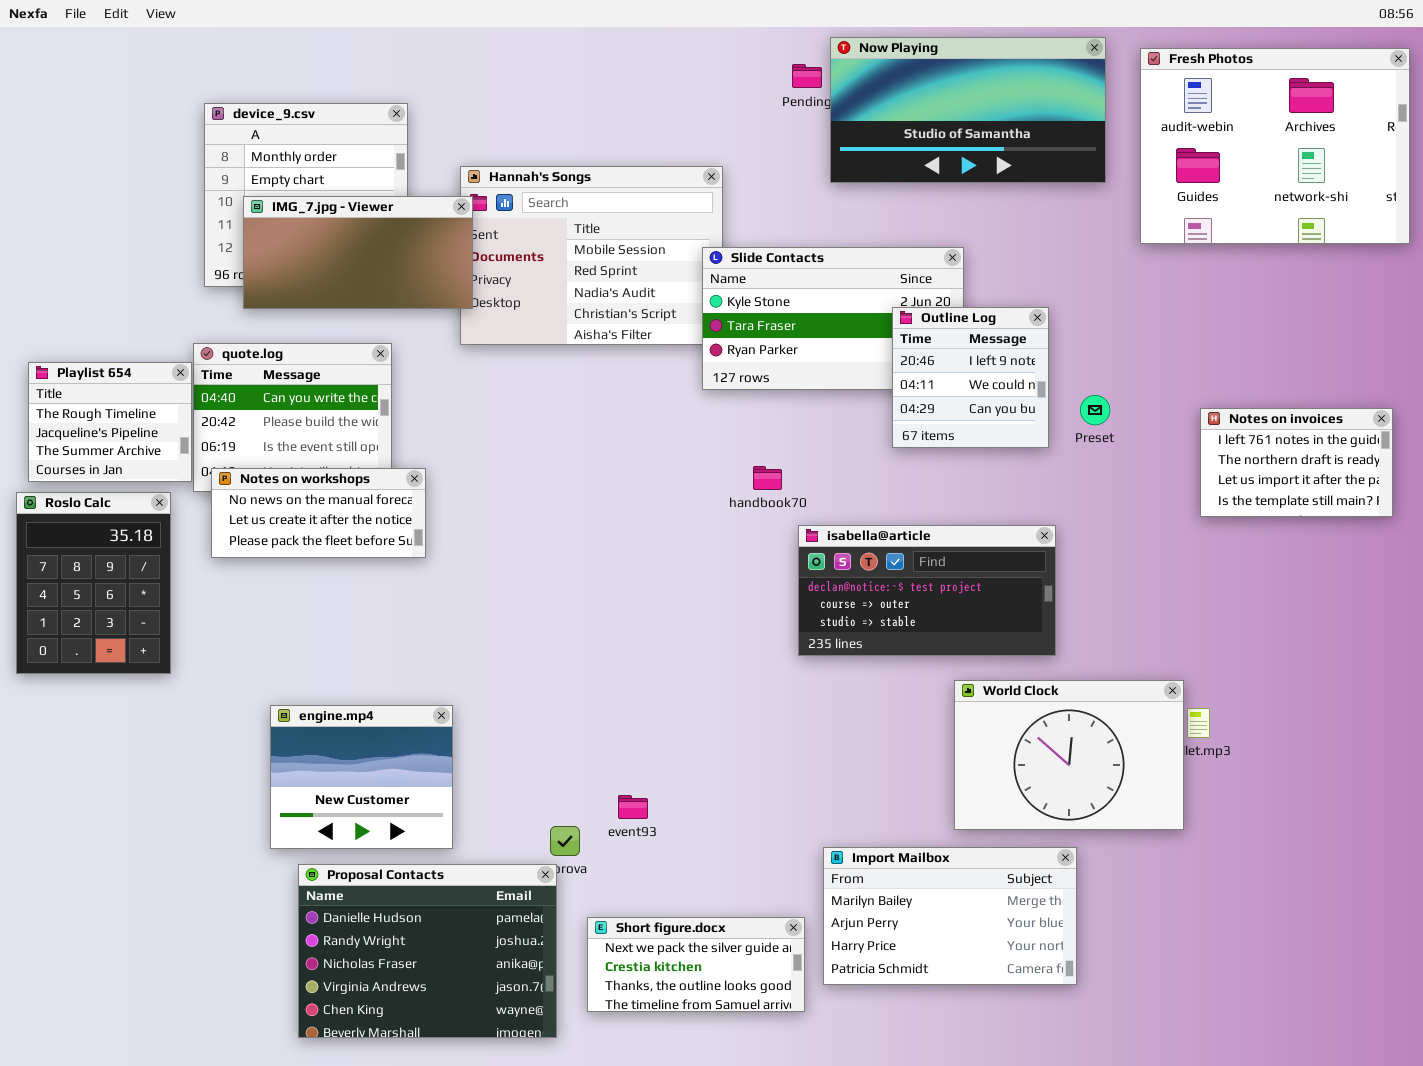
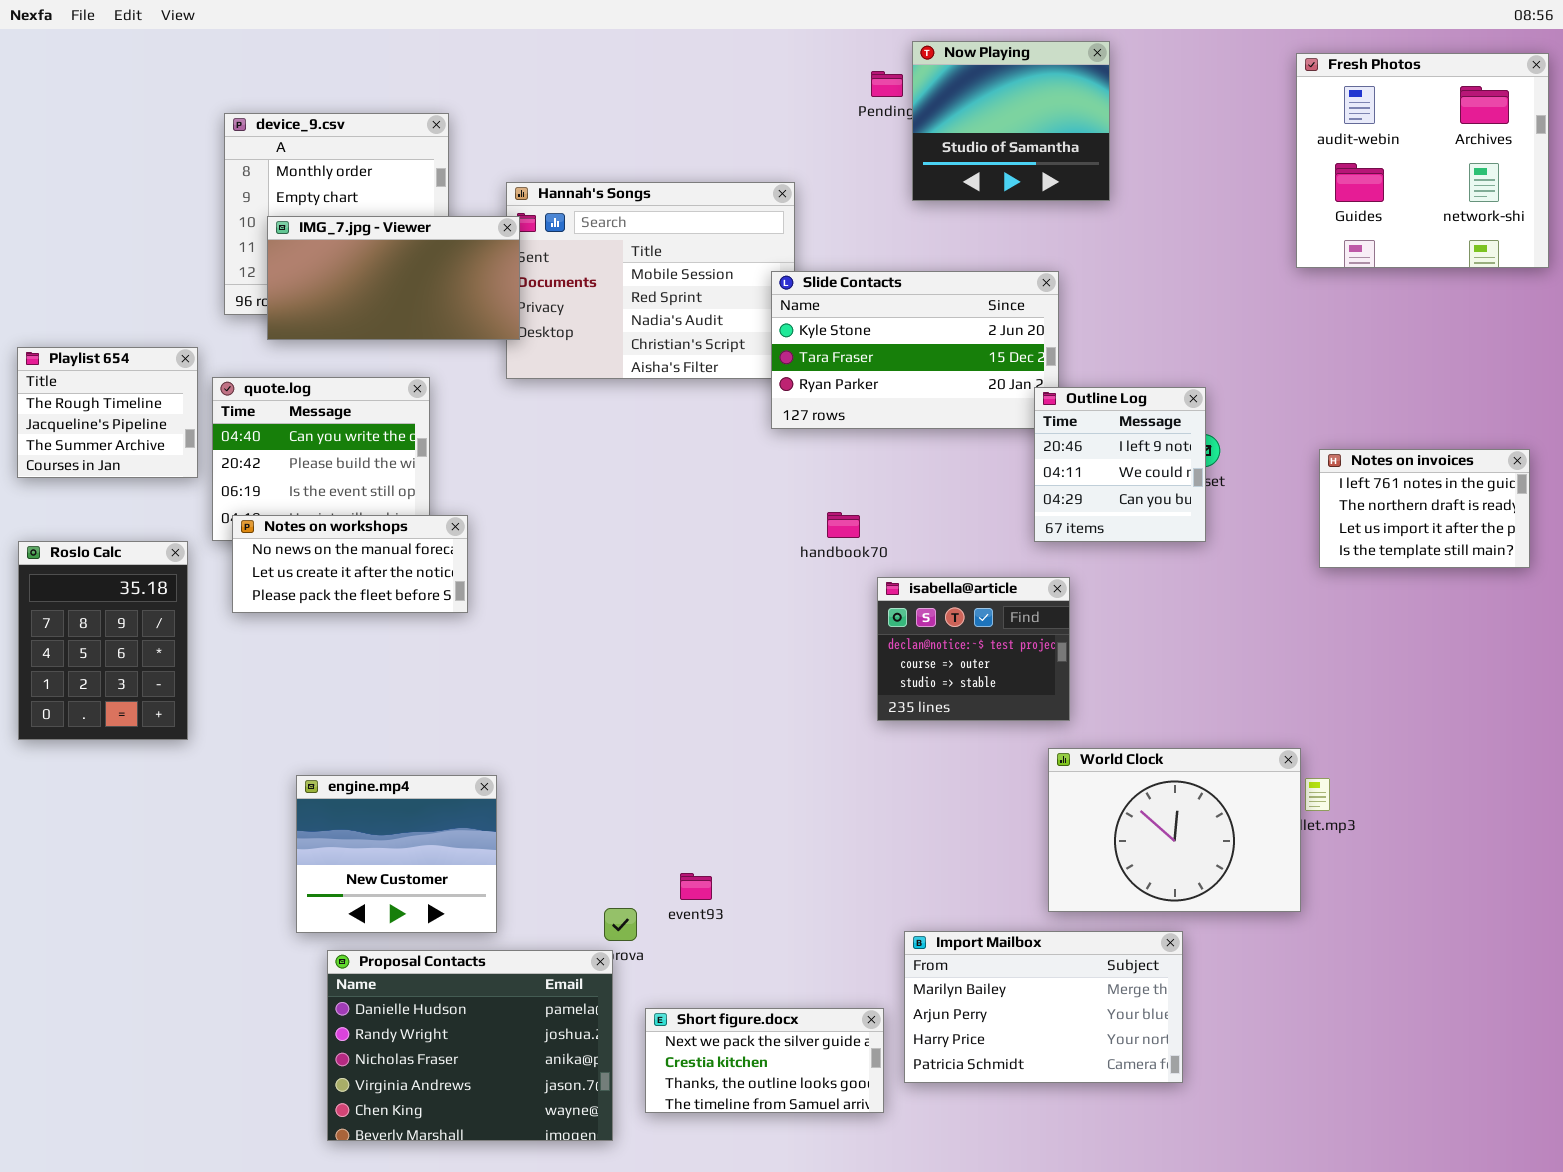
Now Playing: [830,37,1106,183] -> [912,41,1110,201], resized
Fresh Photos: [1140,48,1410,244] -> [1296,53,1549,268], resized
Outline Log: [892,307,1049,448] -> [1034,387,1206,542], moved
Playlist 654: [28,362,192,482] -> [17,347,198,478], moved
isabella@article: [798,525,1056,656] -> [877,577,1070,721], resized

